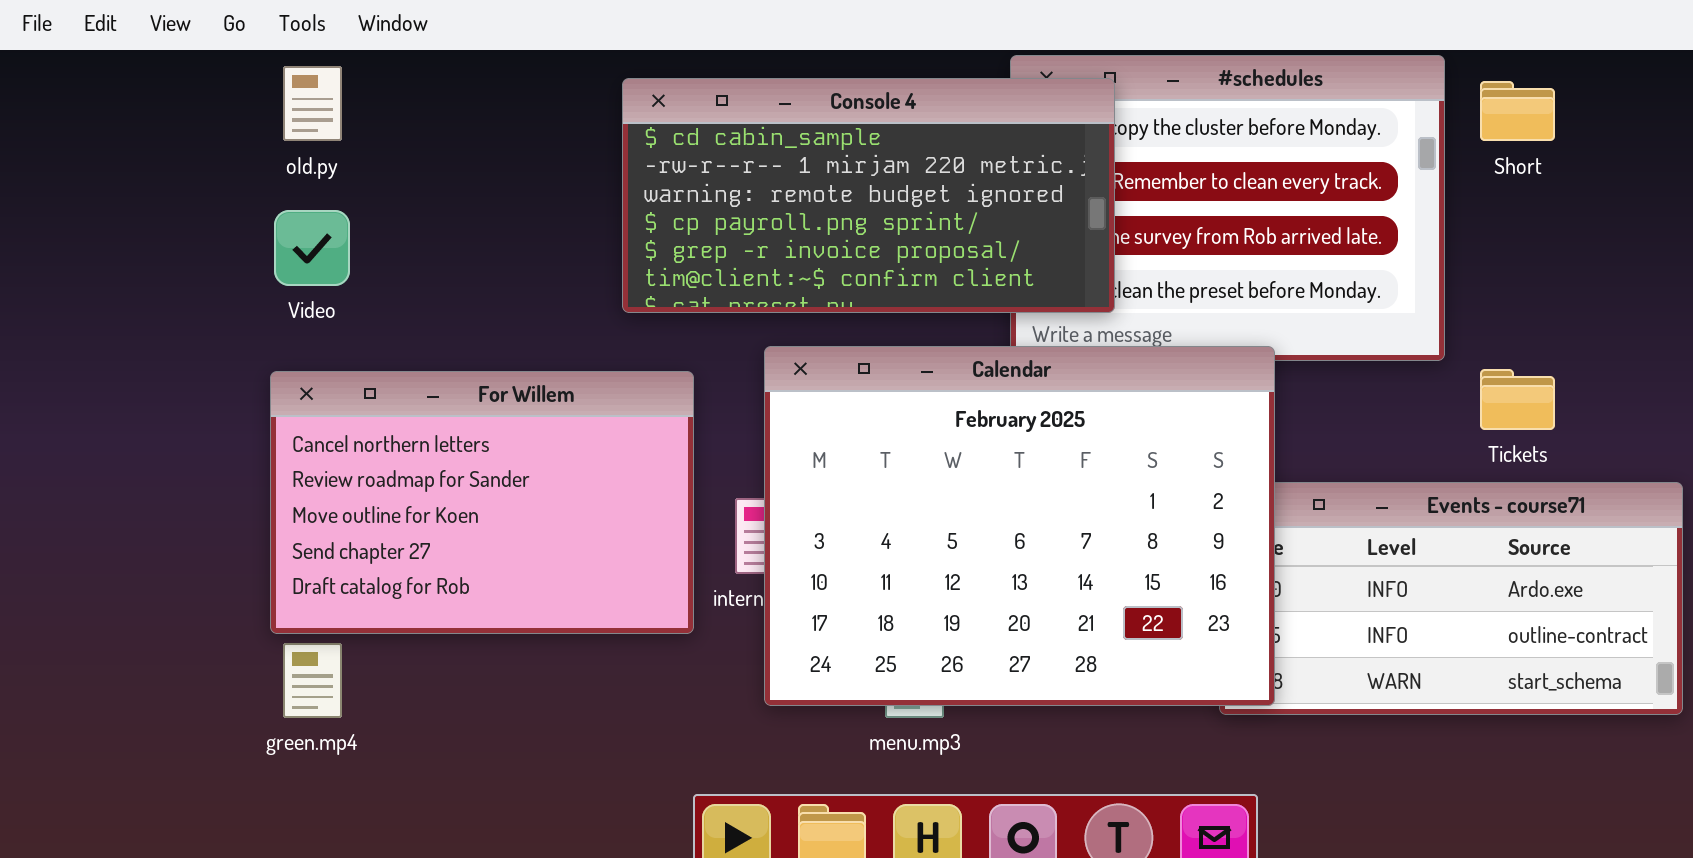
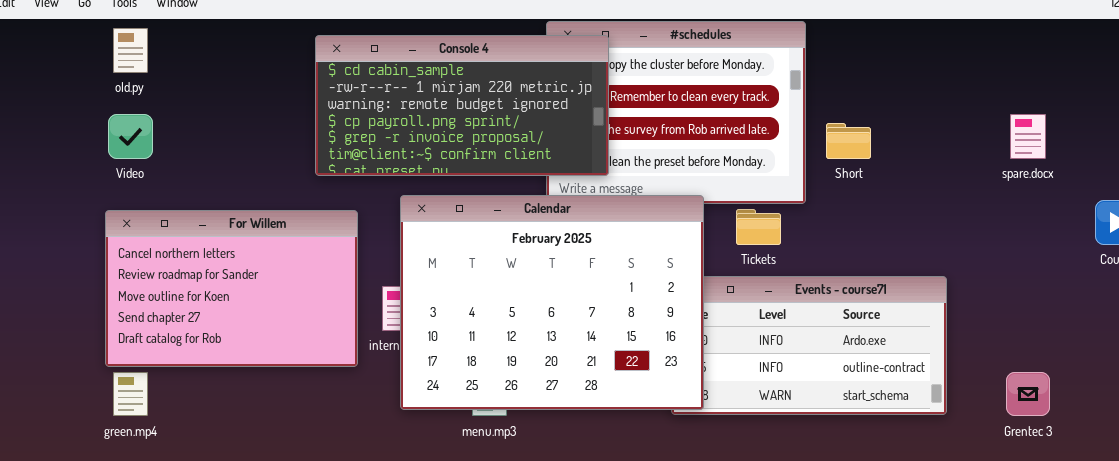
Short: [1480,81,1555,141] -> [826,123,871,159], moved
Tickets: [1480,369,1555,430] -> [736,209,781,245], moved

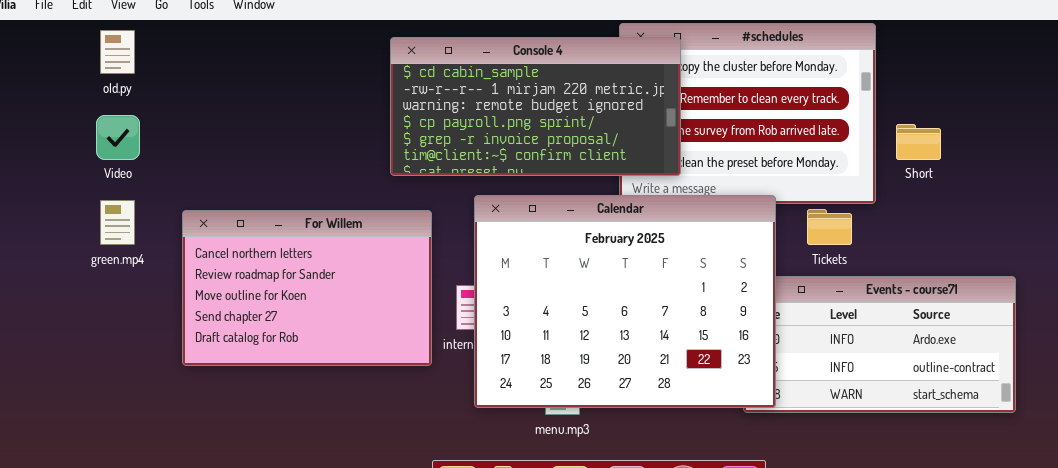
old.py: [113,28,148,73] -> [100,30,135,74], moved
Video: [108,114,153,159] -> [96,115,140,160], moved
green.mp4: [113,372,148,416] -> [100,200,135,245], moved

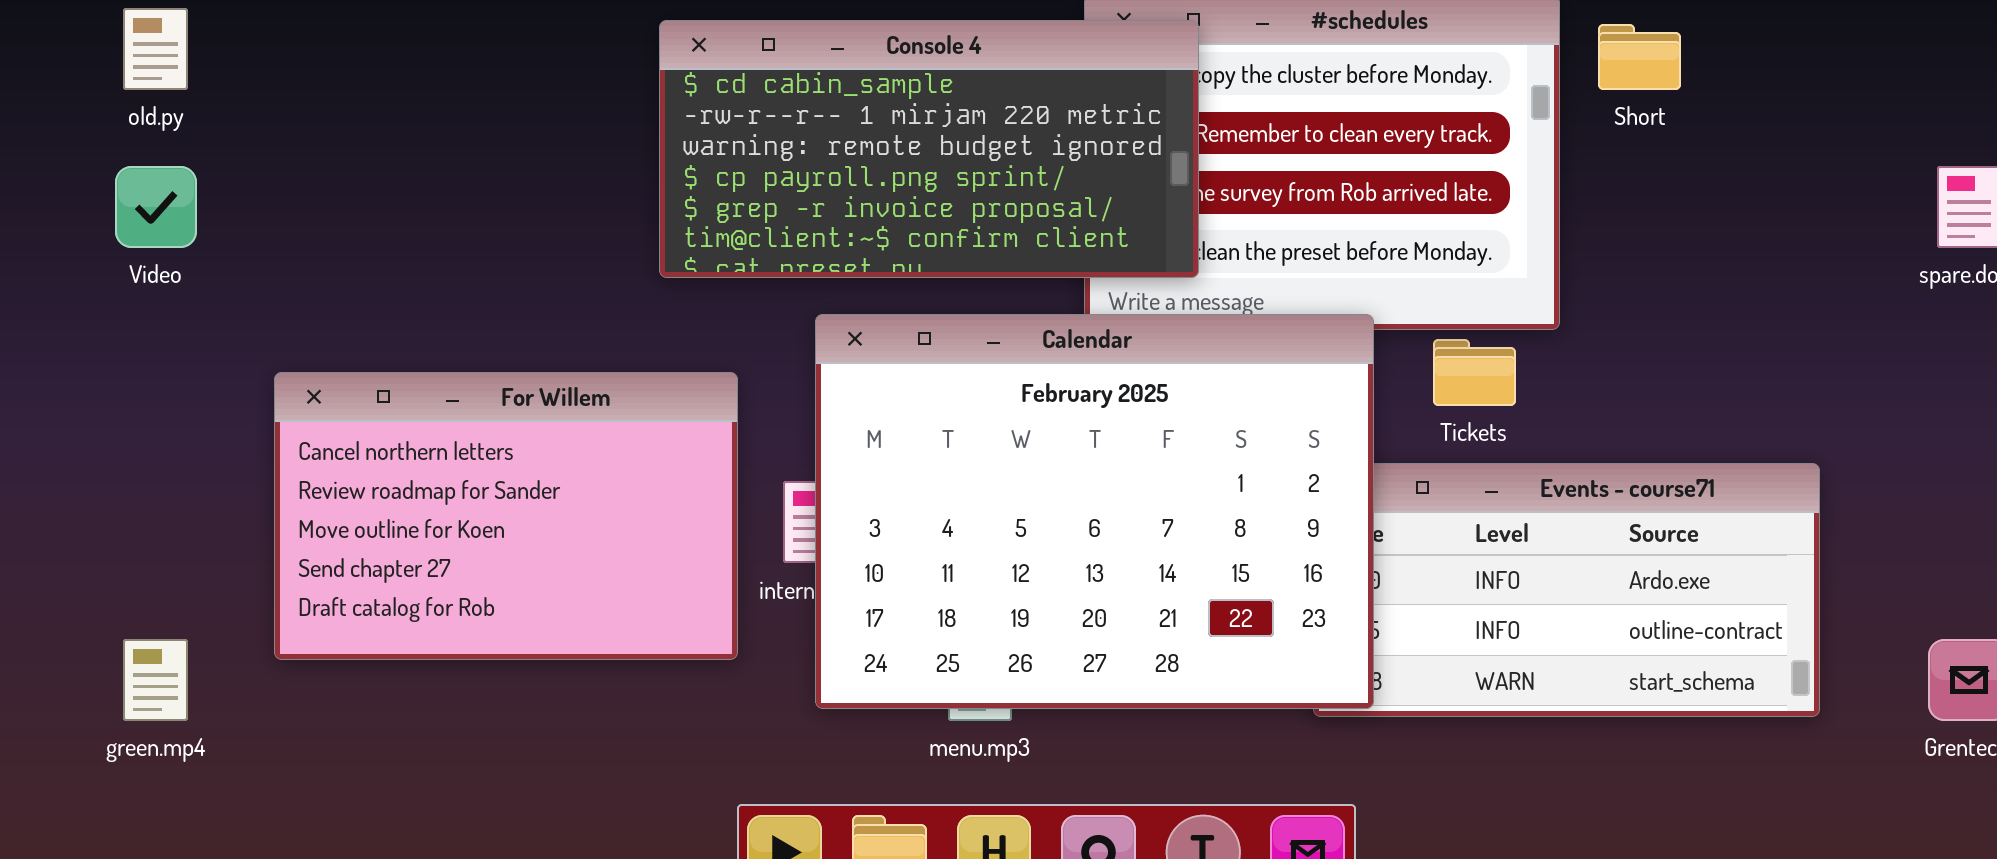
Short: [896,124,941,160] -> [1598,24,1681,90], moved
green.mp4: [100,200,135,245] -> [123,639,188,721], moved
For Willem: [182,210,432,366] -> [274,372,738,660], moved

